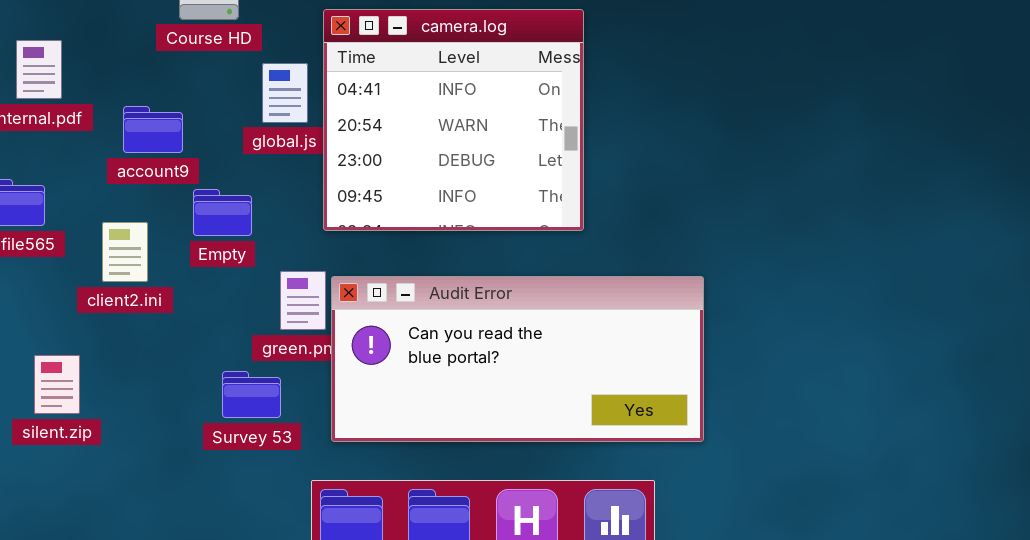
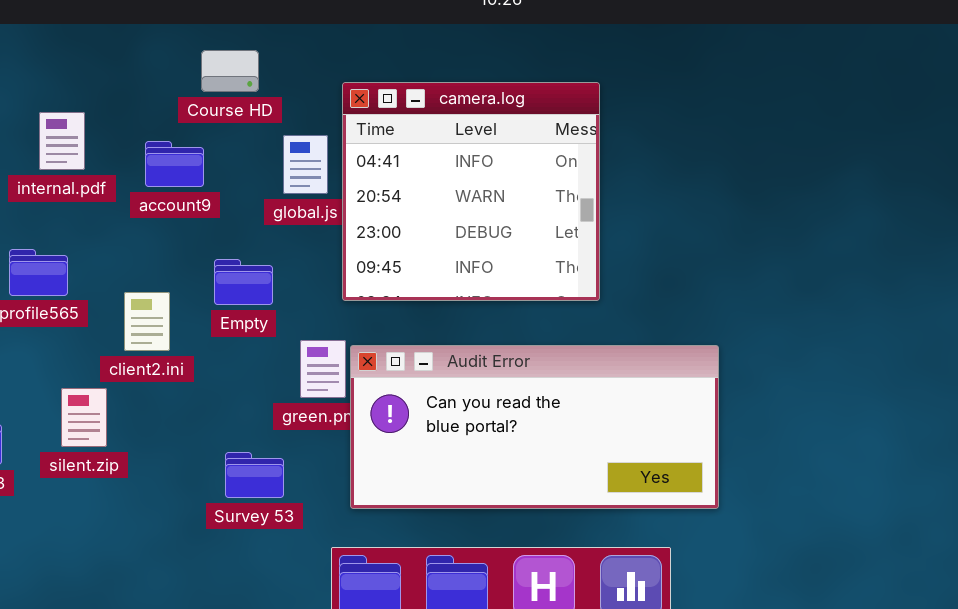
account9: [123,106,183,153] -> [145,141,204,187], moved
silent.zip: [34,355,80,414] -> [61,388,107,447], moved
Survey 53: [222,371,281,418] -> [225,452,284,498], moved

